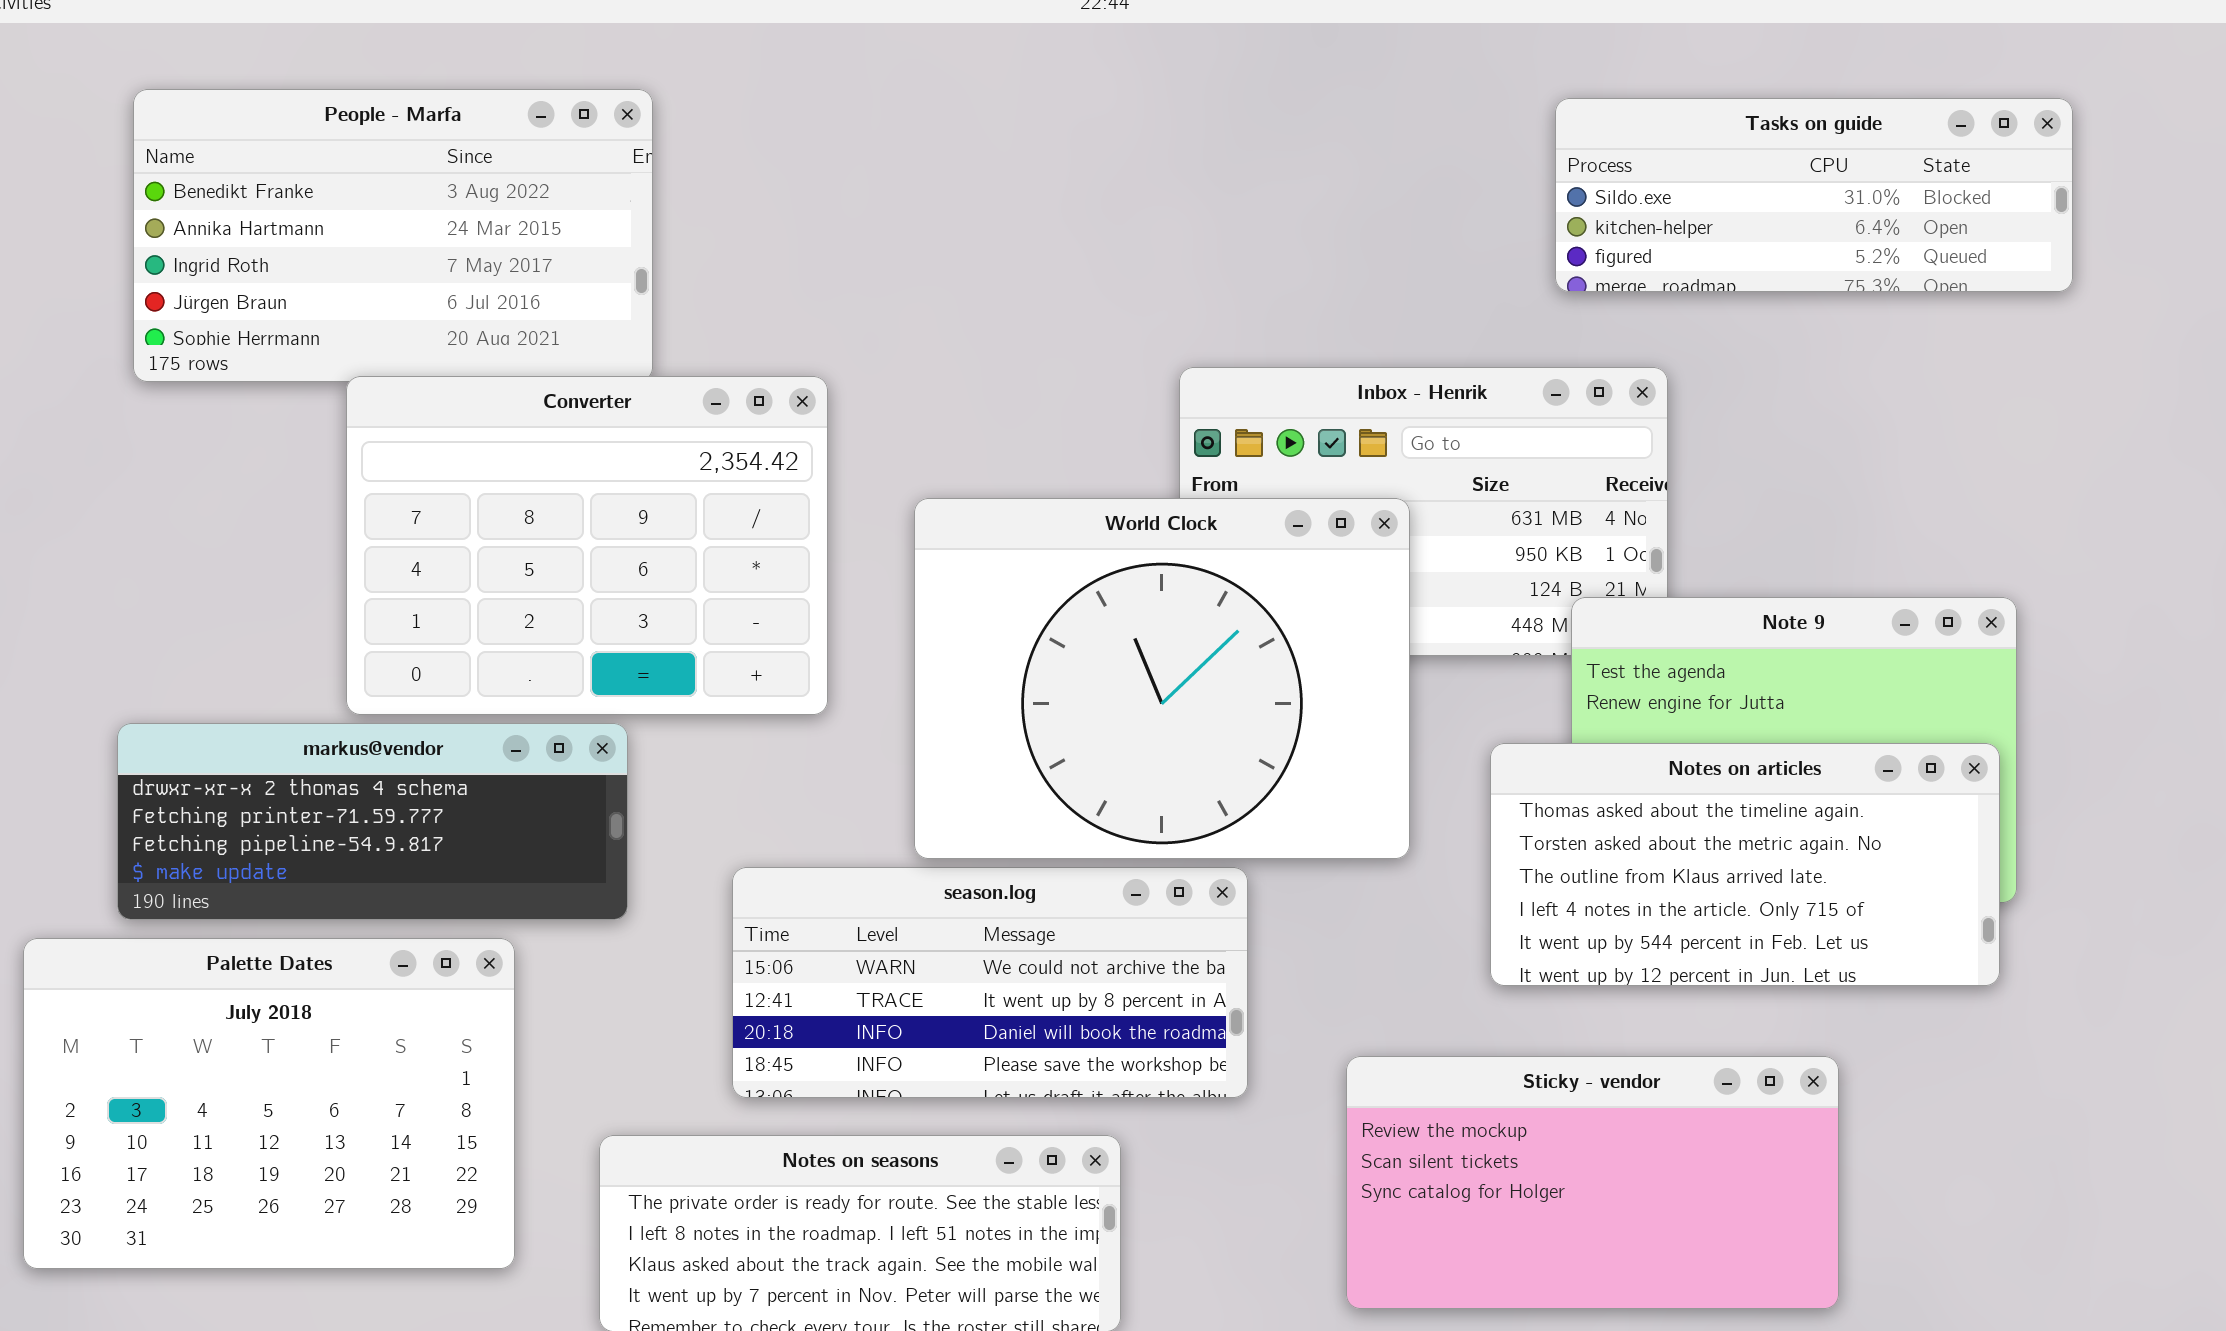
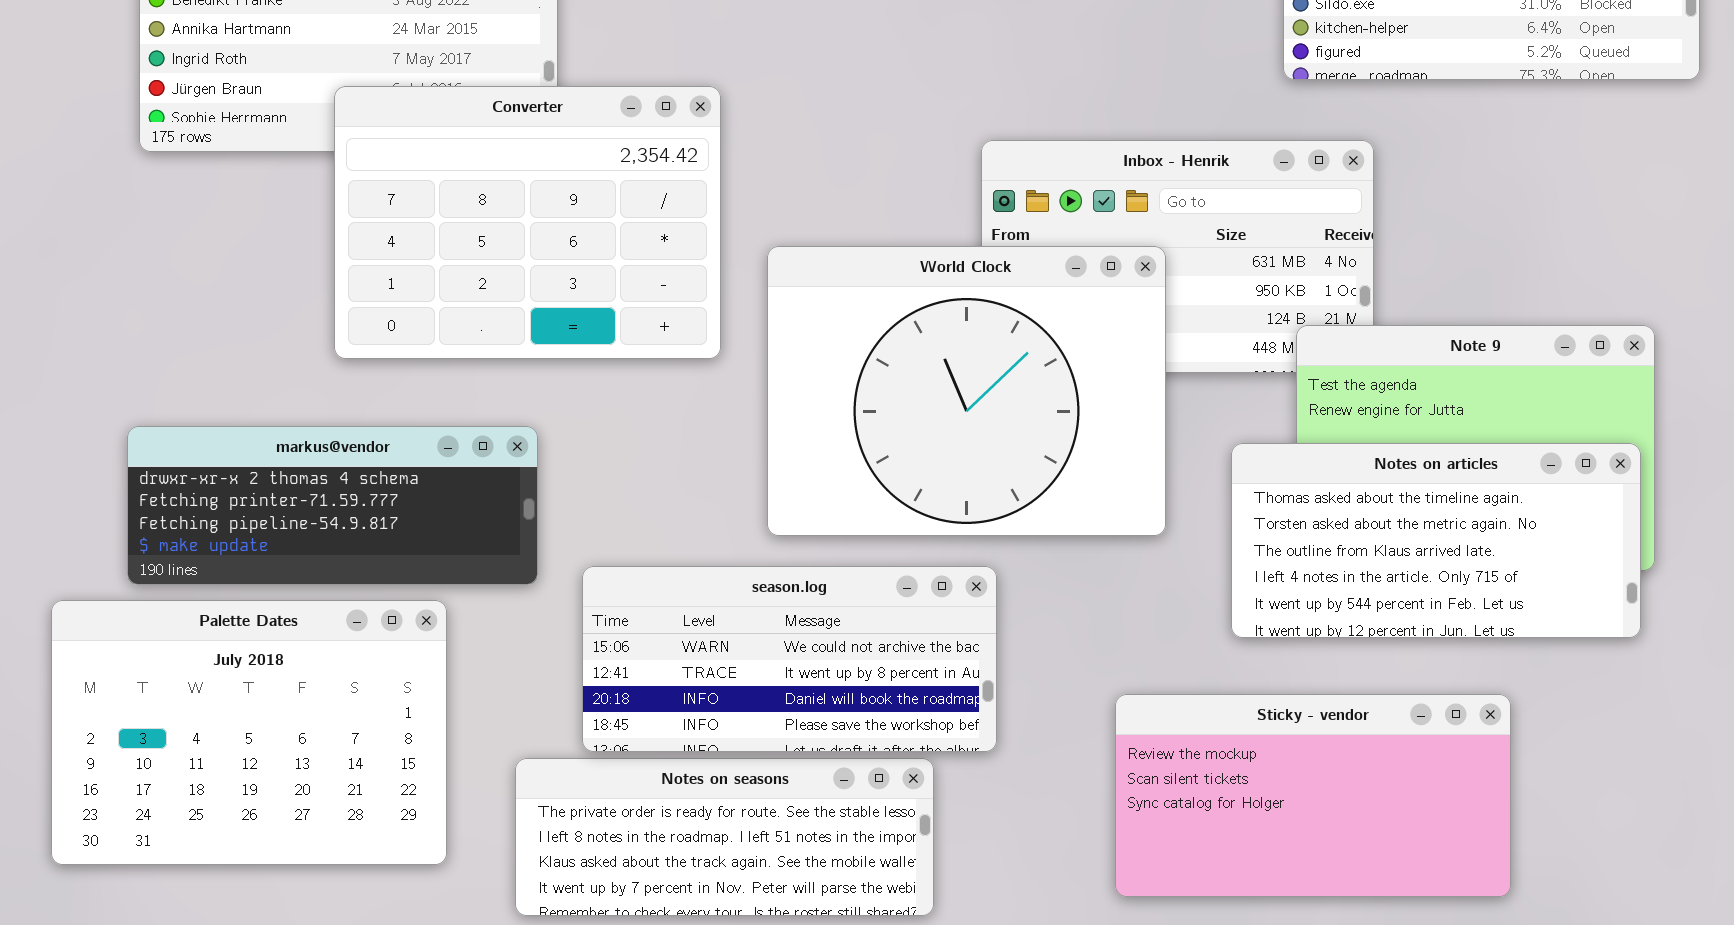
Converter: [346,376,828,715] -> [334,86,721,359], moved
season.log: [732,867,1248,1098] -> [582,566,997,752], moved

